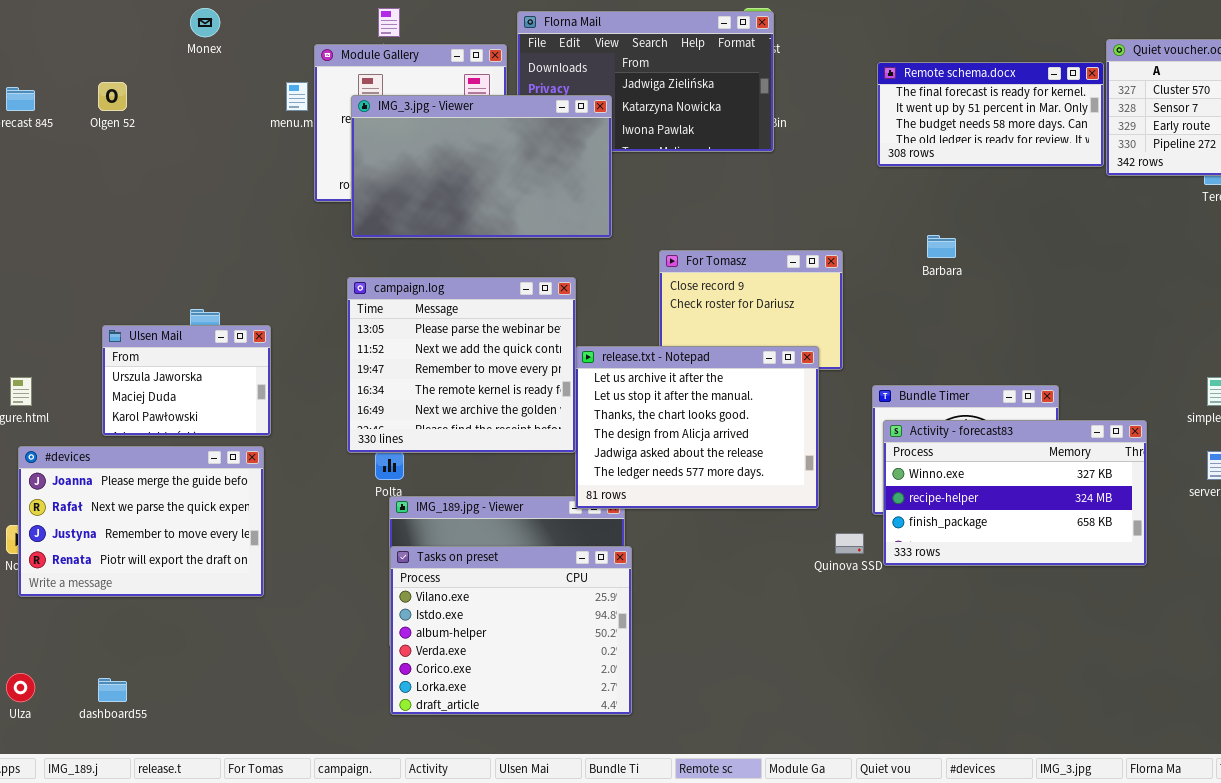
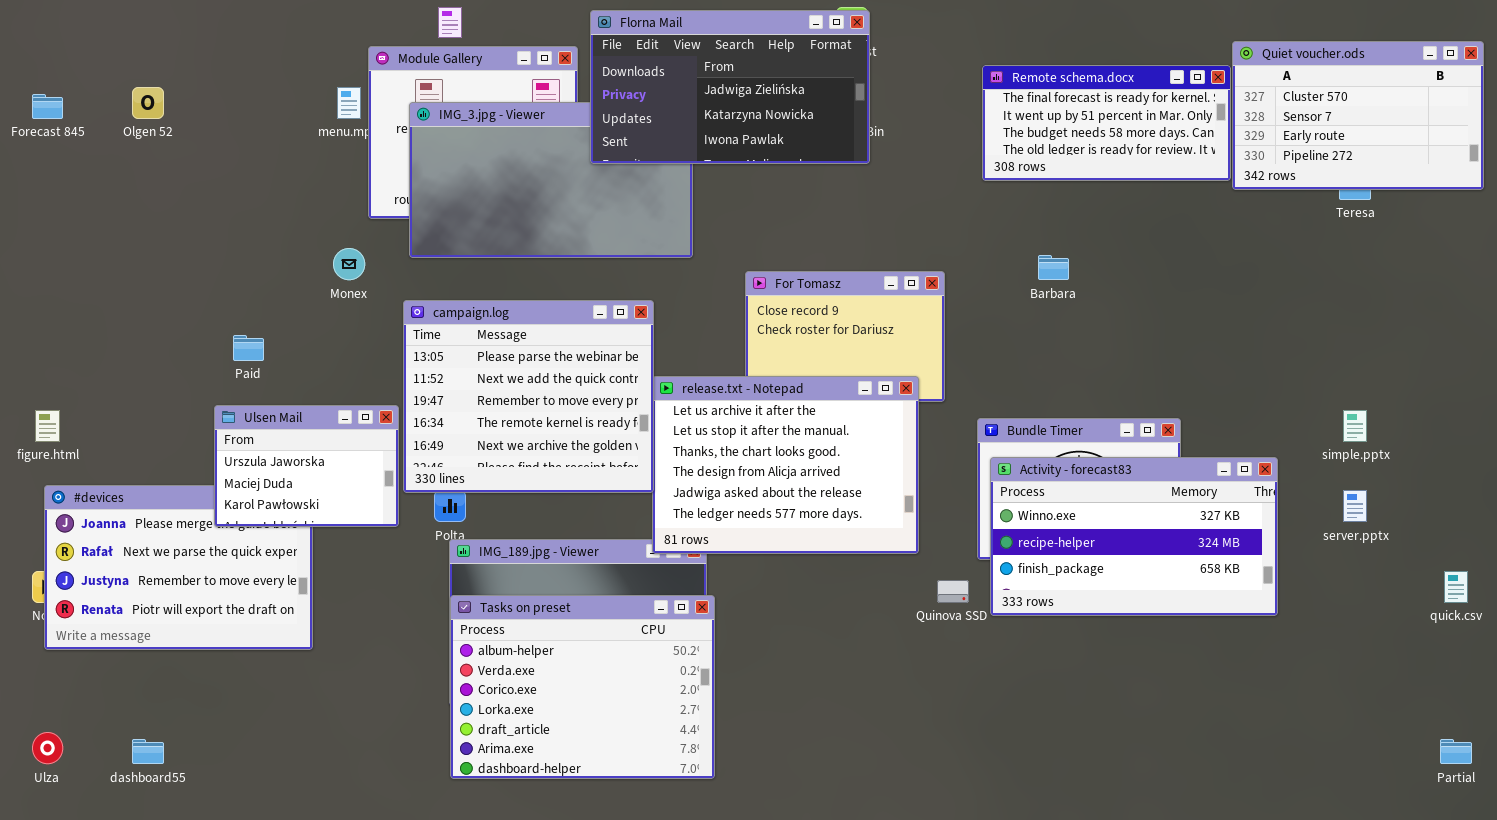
Monex: [190,8,220,37] -> [333,248,365,280], moved
Florna Mail: [517,11,774,152] -> [590,10,870,164], raised
Ulsen Mail: [102,325,271,436] -> [214,405,399,527], moved
Tasks on preset: [390,546,632,715] -> [450,595,715,779], scrolled down 2 rows

